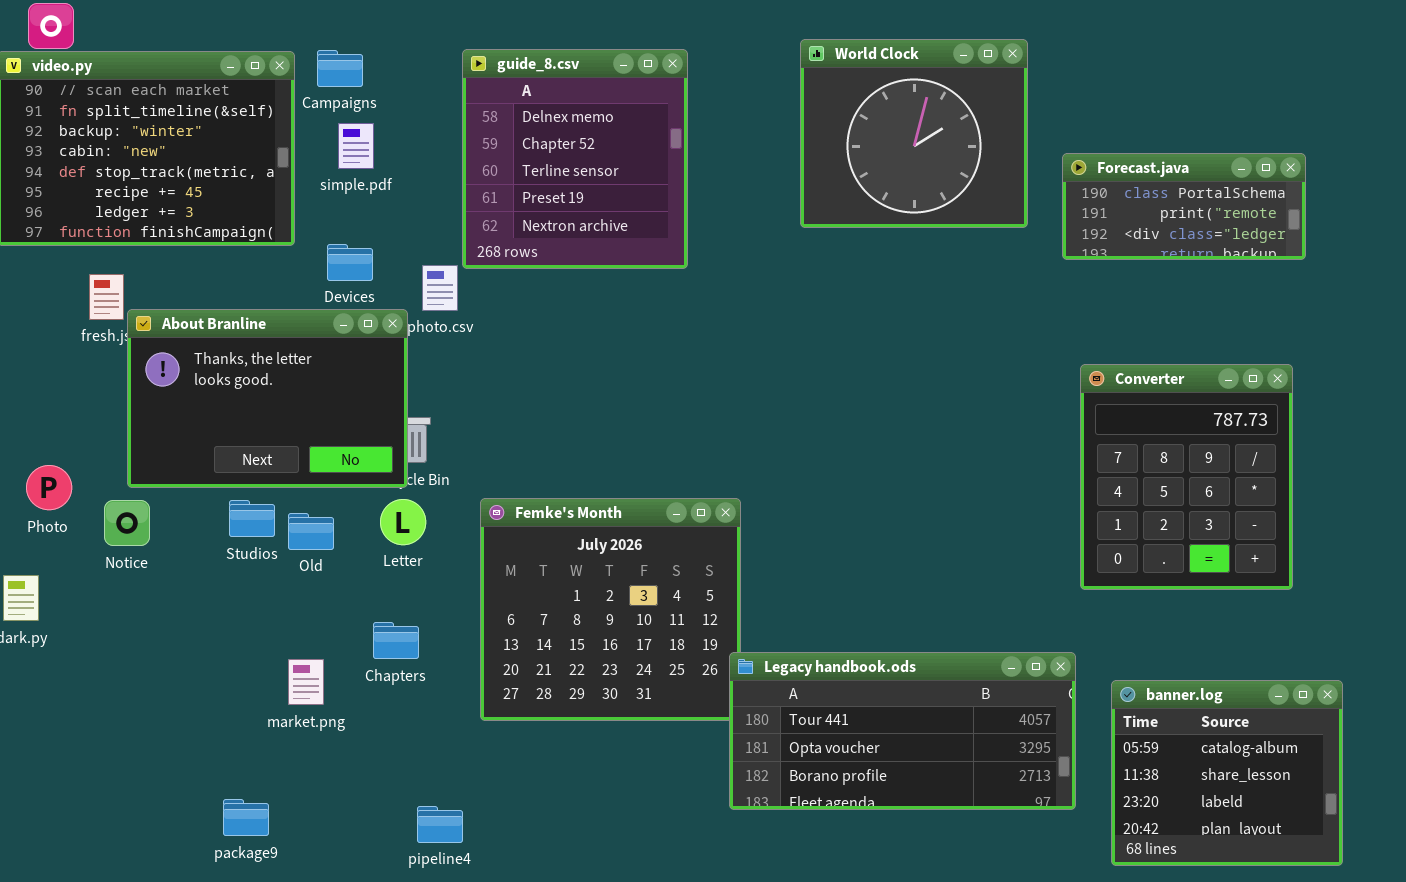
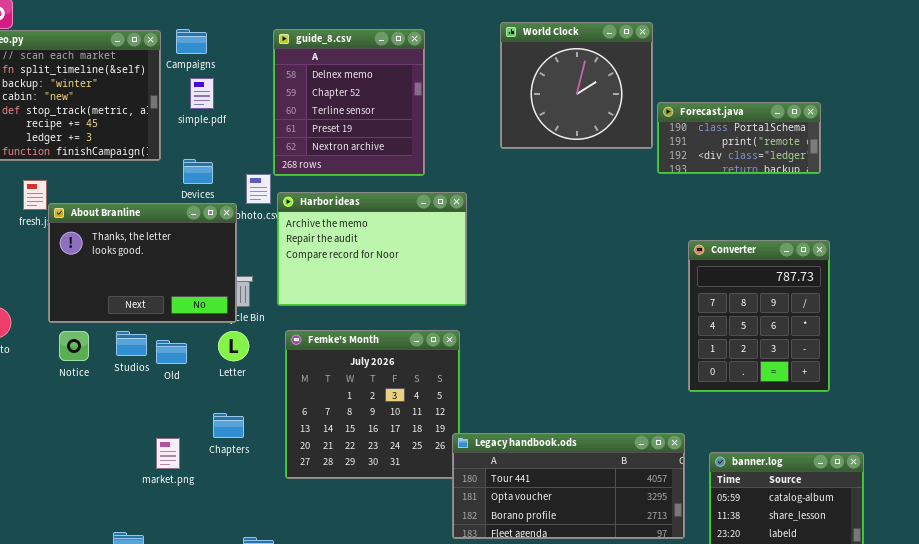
Forecast.java: [1062,153,1306,260] -> [657,102,821,174], moved
Harbor ideas: none -> [277,192,467,306], opened
Notice: [104,500,150,546] -> [59,331,89,361], moved

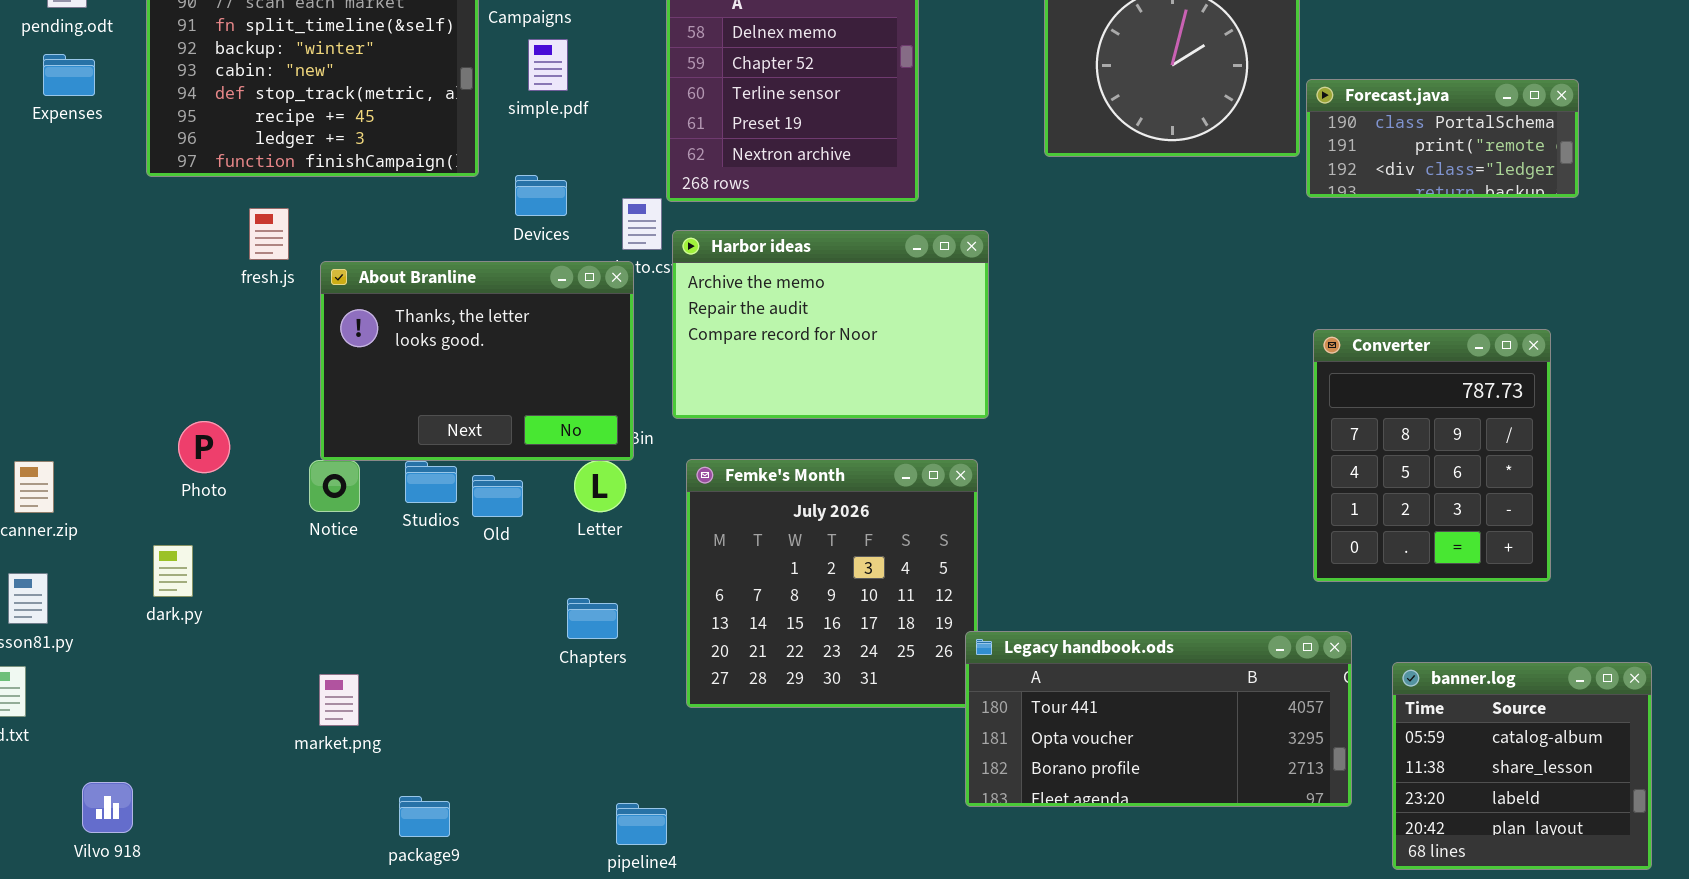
About Branline: [48,203,237,323] -> [320,261,634,461], moved
Converter: [688,240,830,392] -> [1313,329,1551,582], moved
market.png: [156,438,180,469] -> [319,674,359,726], moved

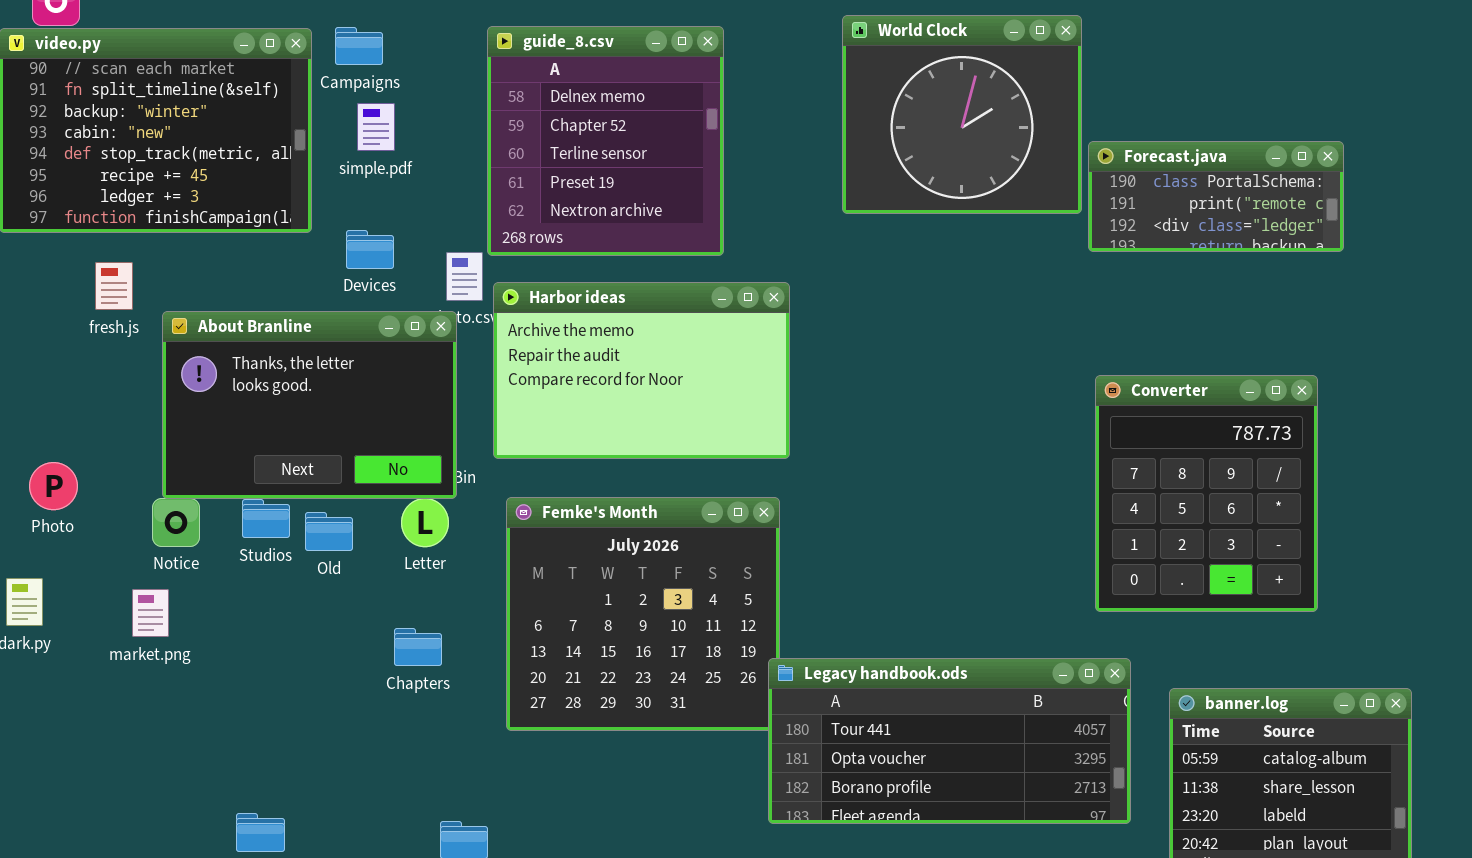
market.png: [319,674,359,726] -> [132,589,169,637], moved

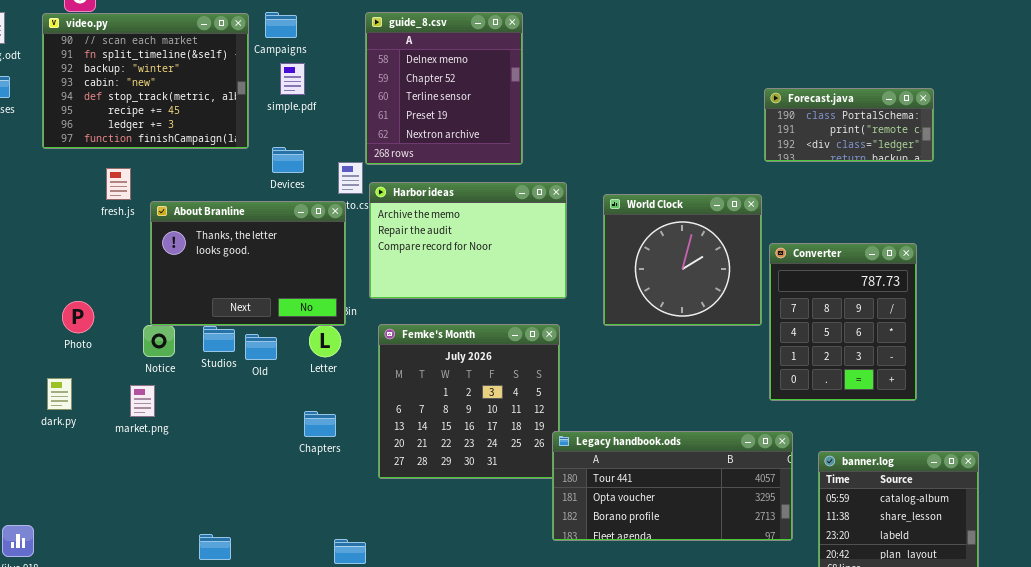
World Clock: [842,15,1082,214] -> [603,194,762,326], moved

